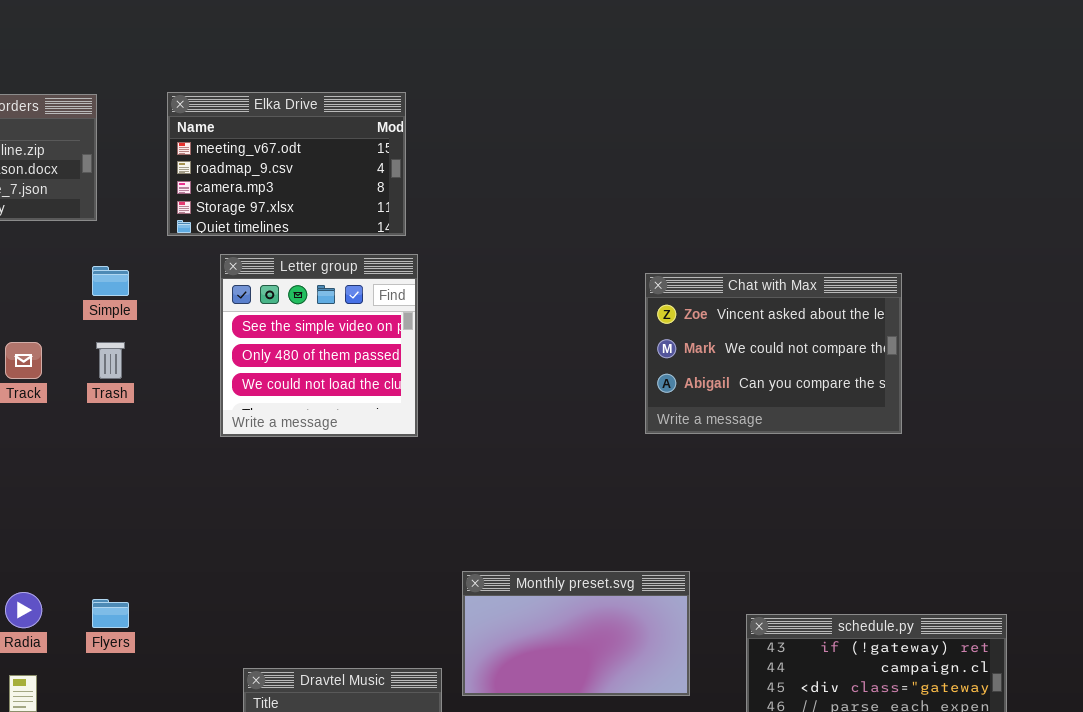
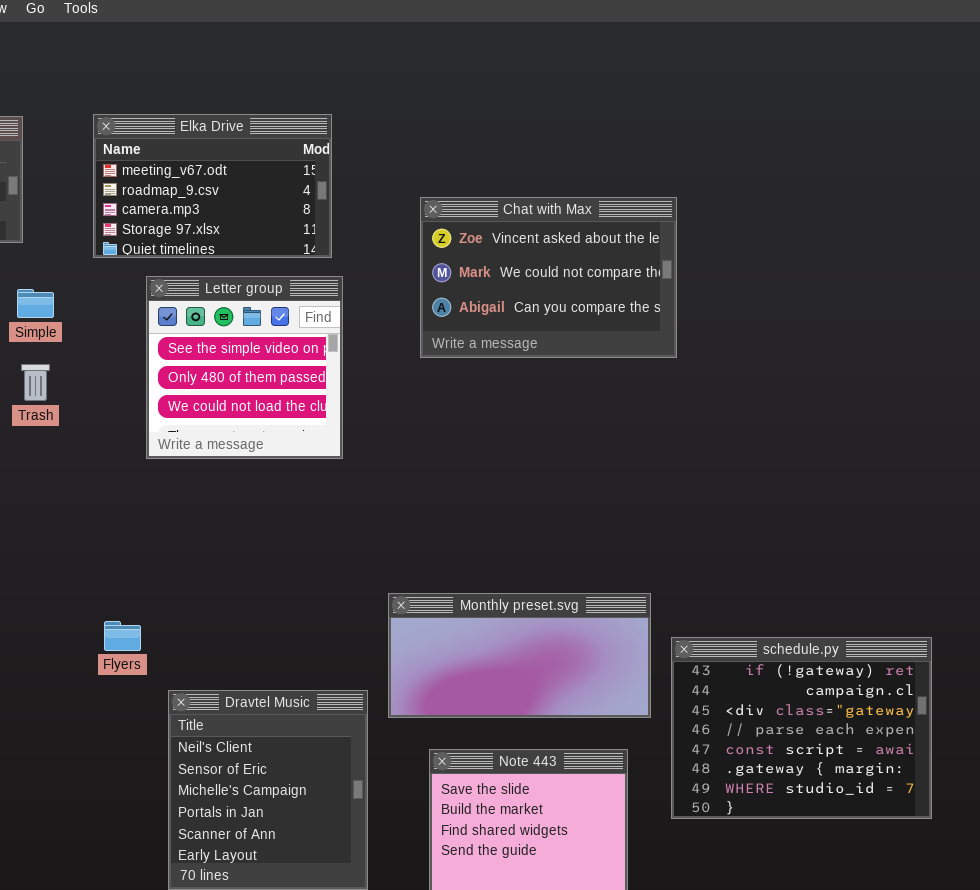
Chat with Max: [645,273,902,434] -> [420,197,677,358], moved
Monthly preset.svg: [462,571,690,696] -> [388,593,651,718], resized
Flyers: [92,599,129,628] -> [104,621,141,651], moved

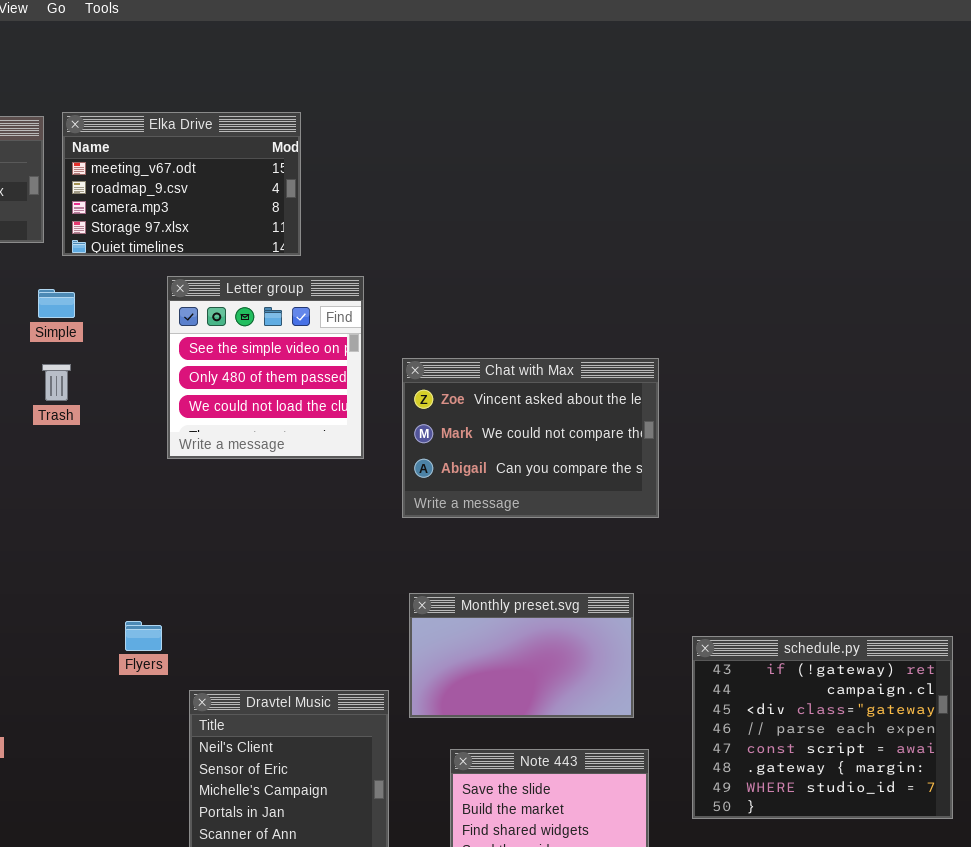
Elka Drive: [93,114,332,258] -> [62,112,301,256], moved
Chat with Max: [420,197,677,358] -> [402,358,659,518], moved
Monthly preset.svg: [388,593,651,718] -> [409,593,634,718], resized

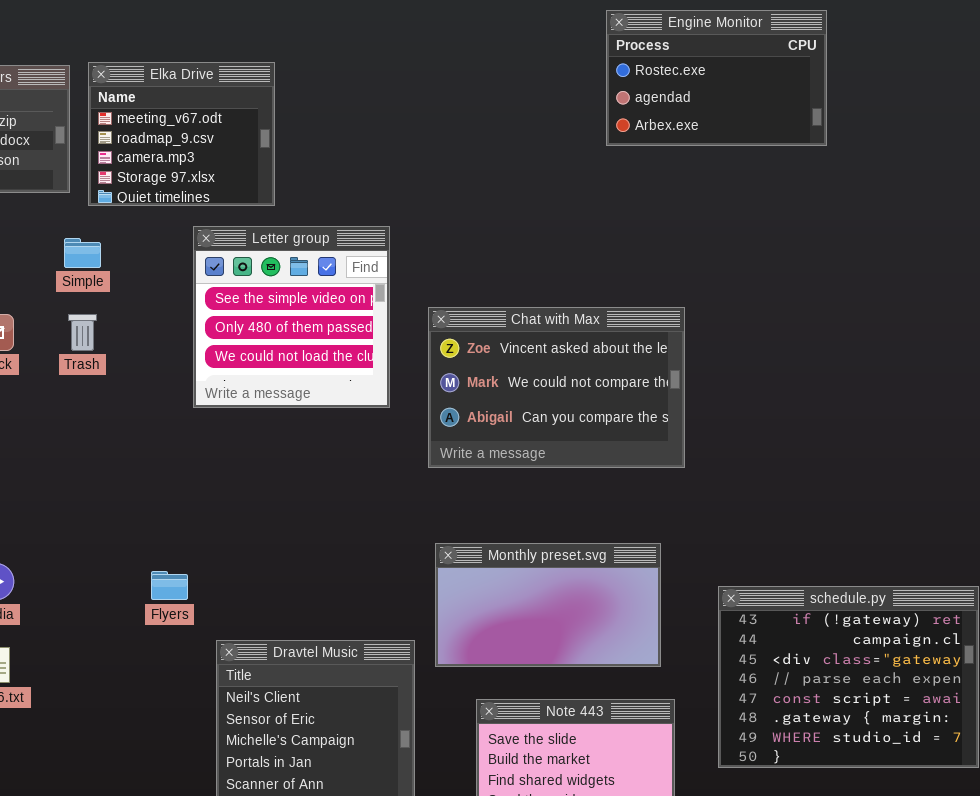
Engine Monitor: none -> [606,10,827,146], opened
Elka Drive: [62,112,301,256] -> [88,62,275,206], resized

